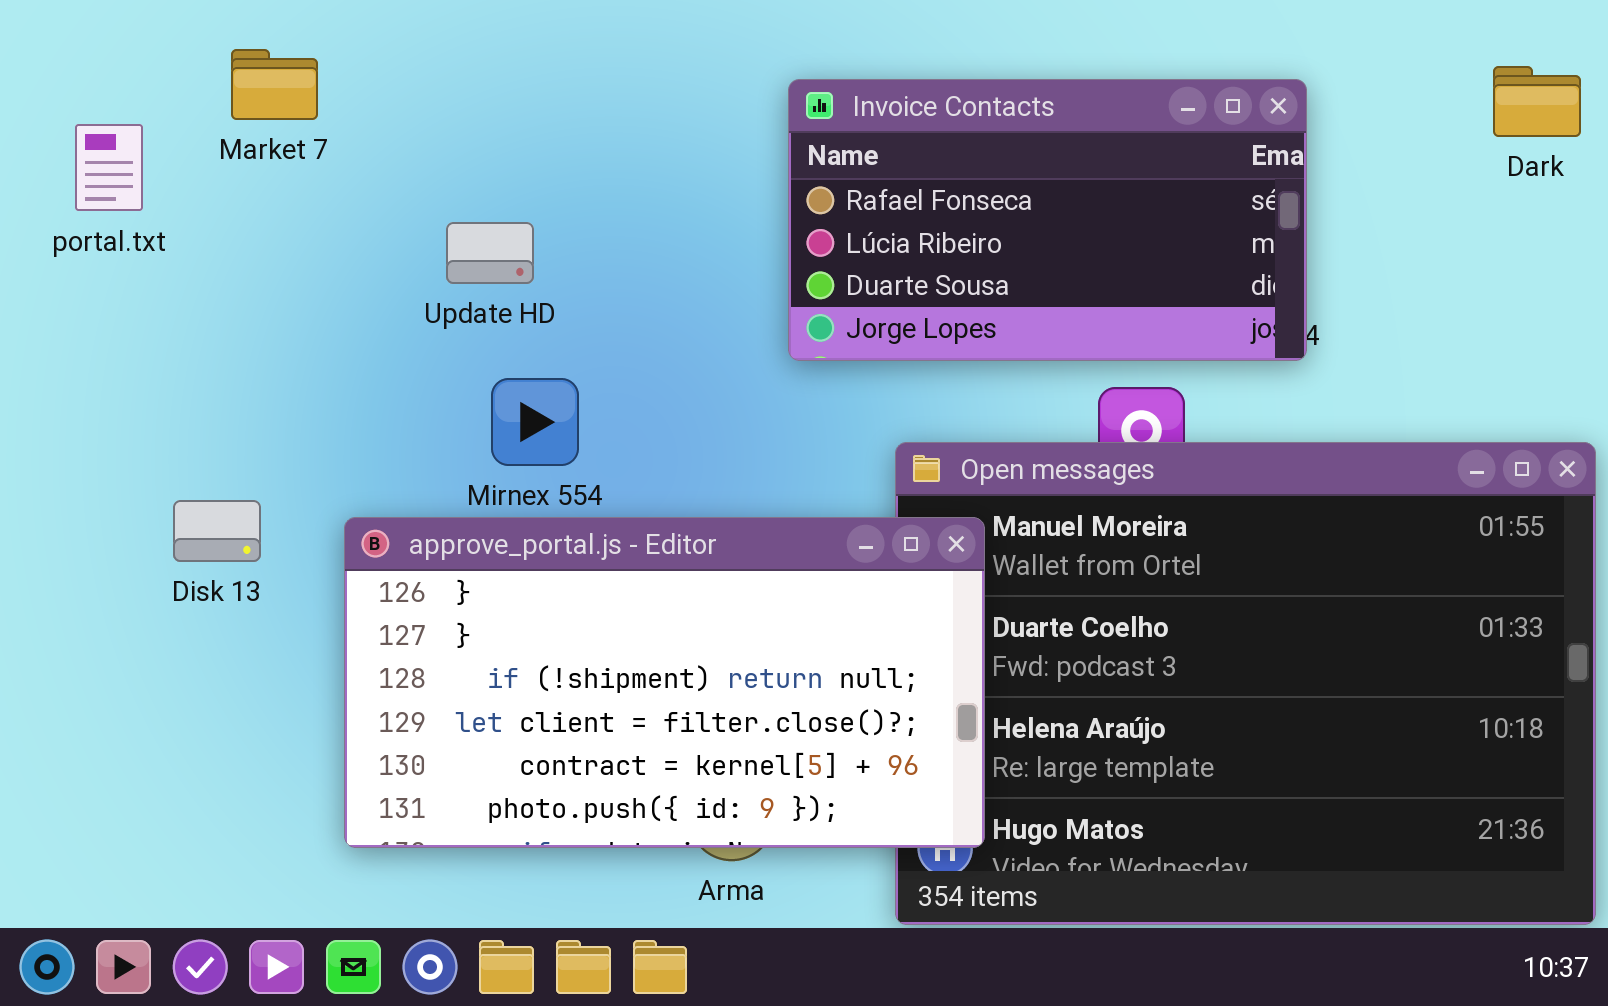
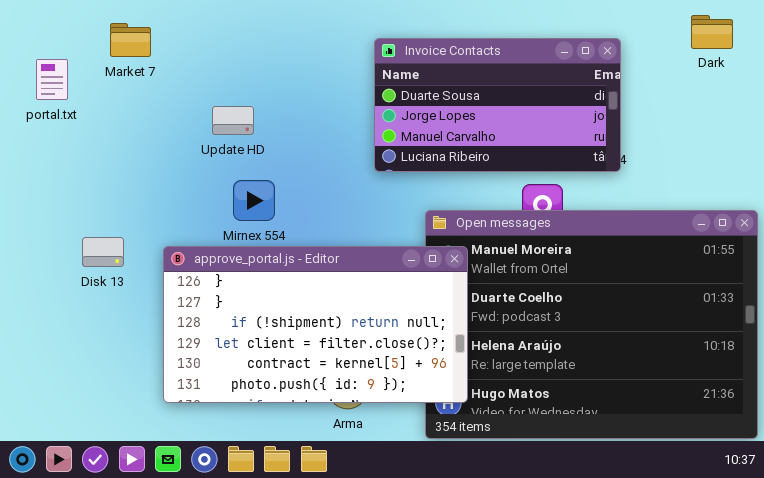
Dark: [1493,66,1581,137] -> [691,15,733,49], moved
Invoice Contacts: [788,79,1307,361] -> [374,38,621,172], scrolled down 2 rows

